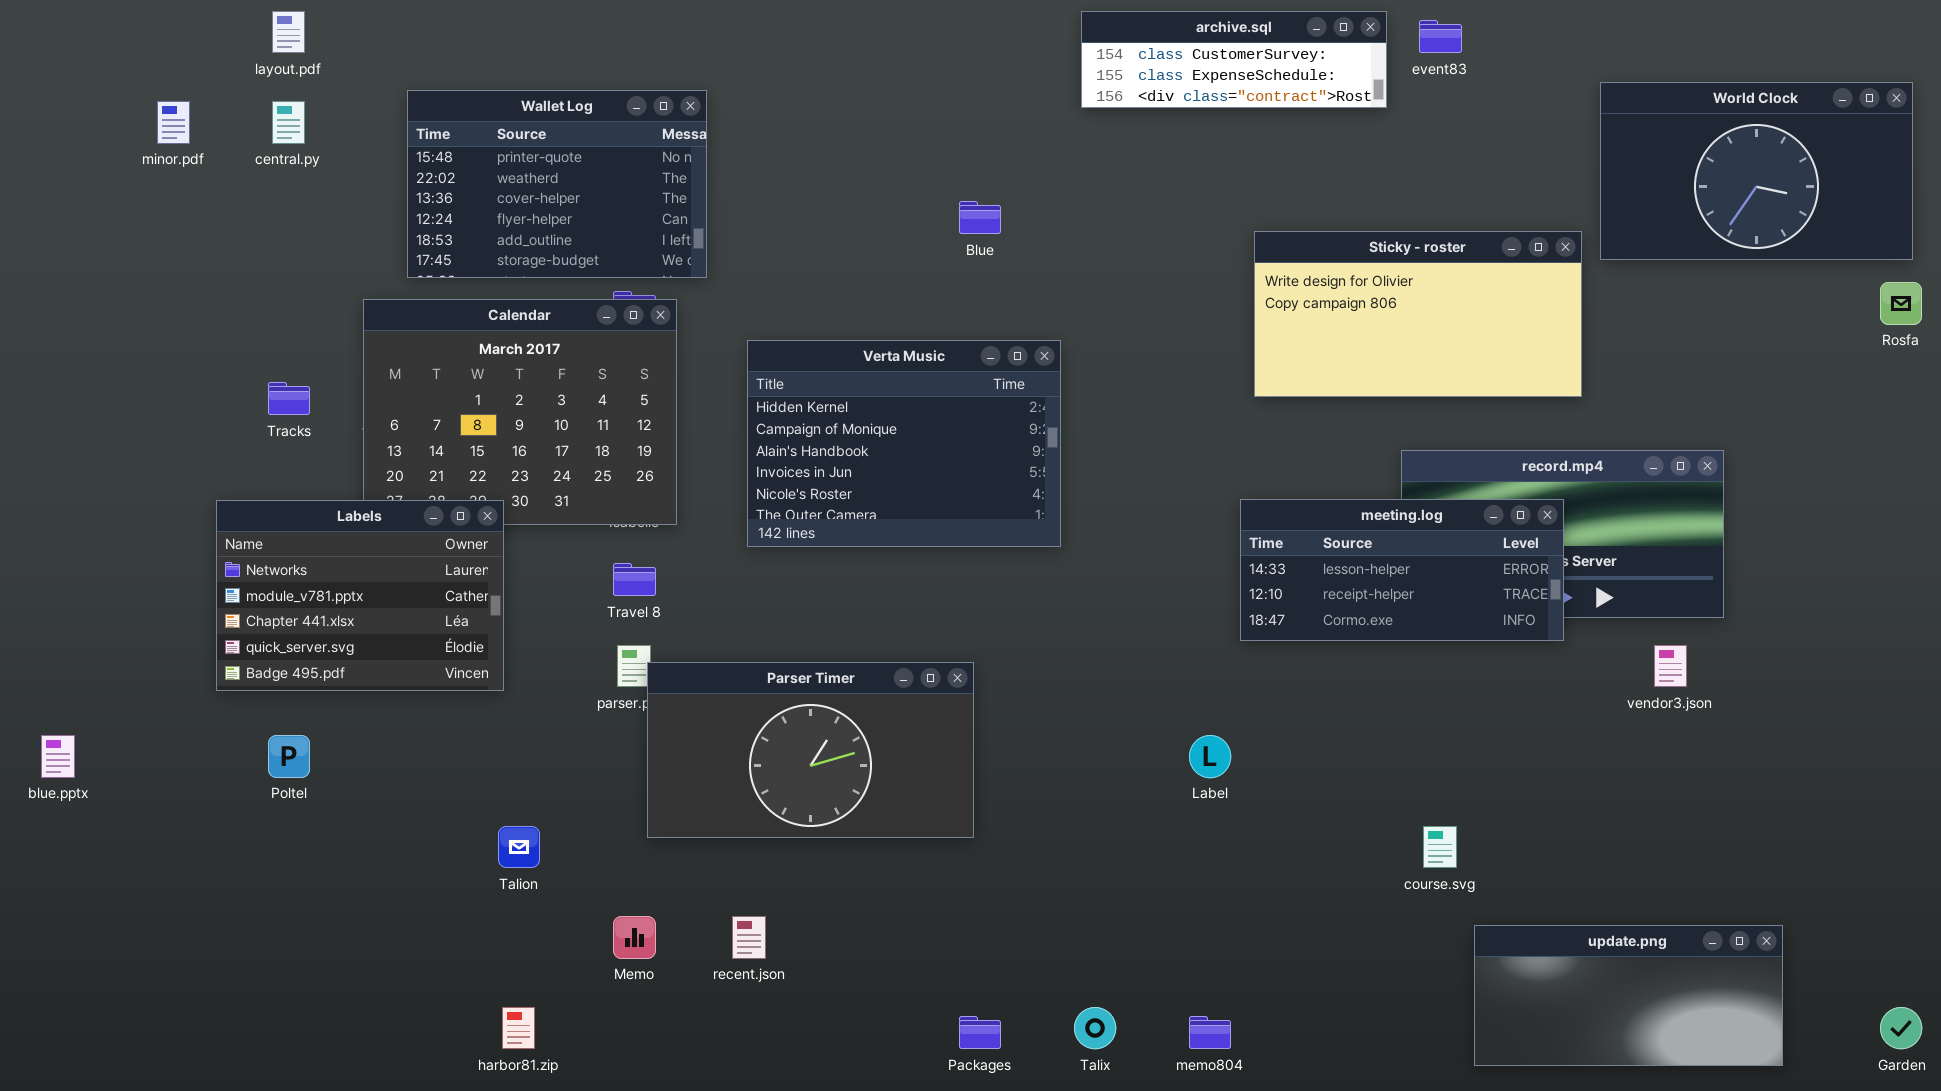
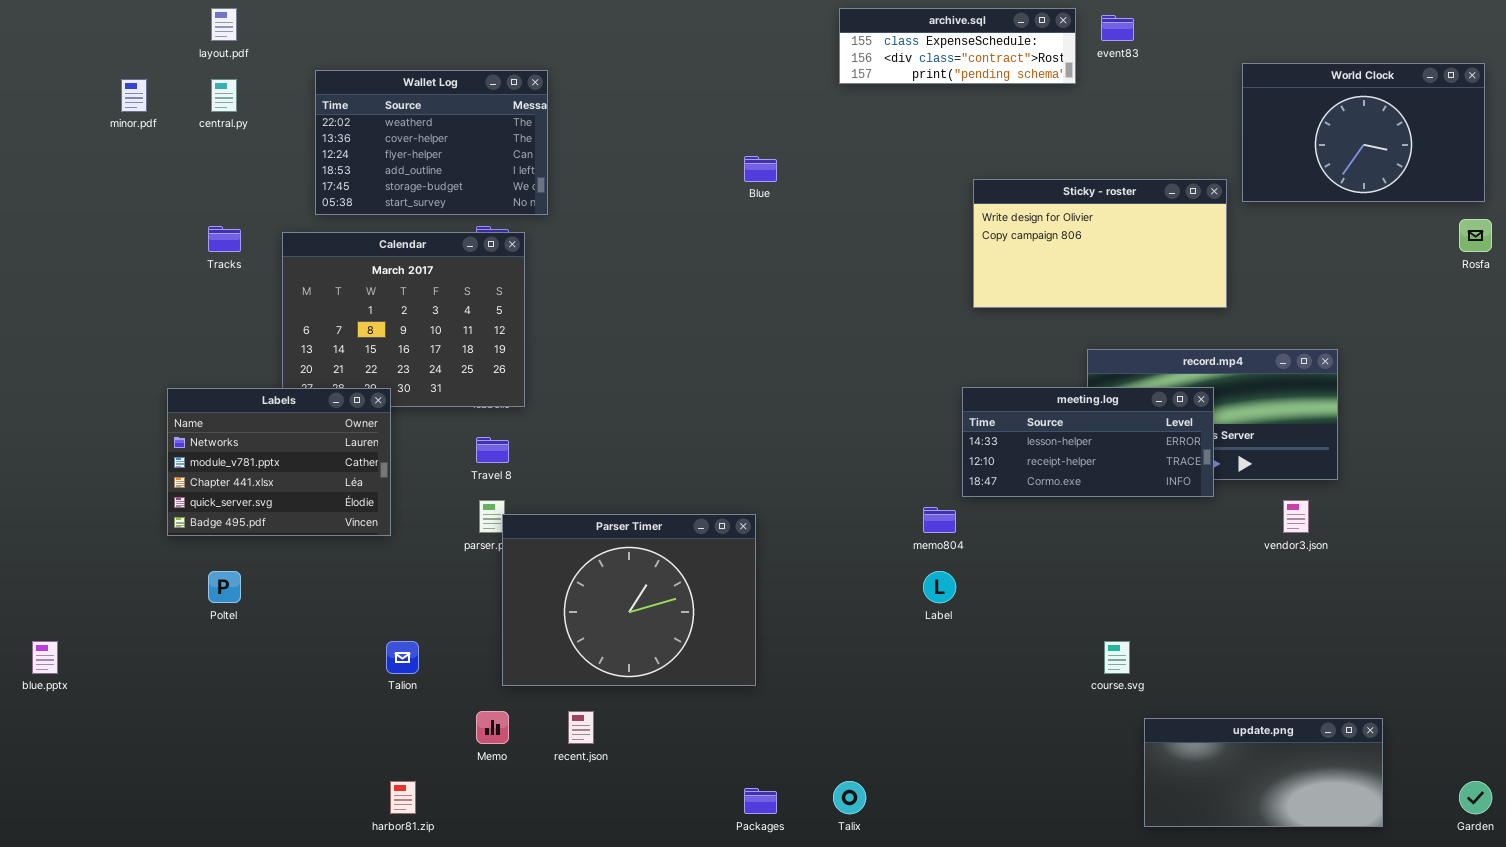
archive.sql: [1081,11,1387,108] -> [839,8,1076,84], scrolled down 1 row
Wallet Log: [407,90,707,278] -> [315,70,548,215], scrolled down 1 row
Verta Music: [747,340,1061,547] -> none, closed
Tracks: [268,382,310,415] -> [208,226,241,252], moved
Parser Timer: [647,662,974,838] -> [502,514,756,686], resized
blue.pptx: [41,735,75,778] -> [32,641,58,674], moved
memo804: [1189,1016,1231,1049] -> [923,507,956,533], moved

